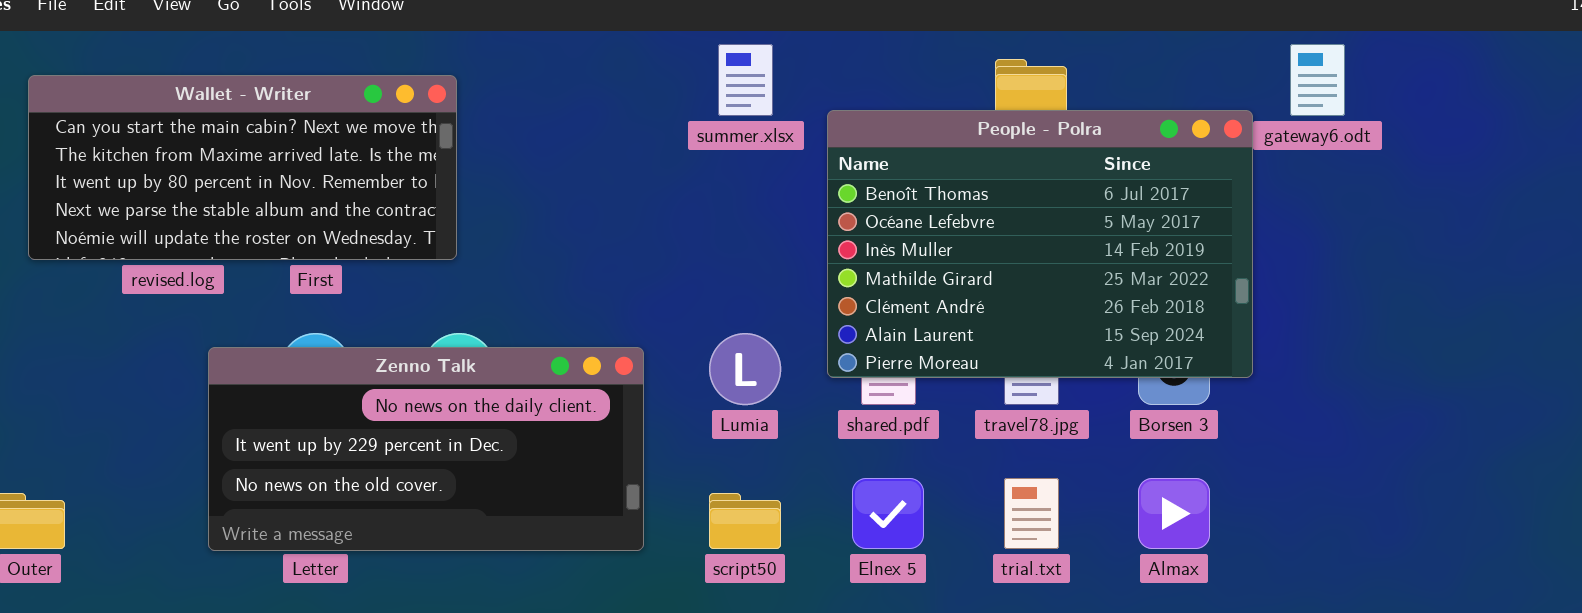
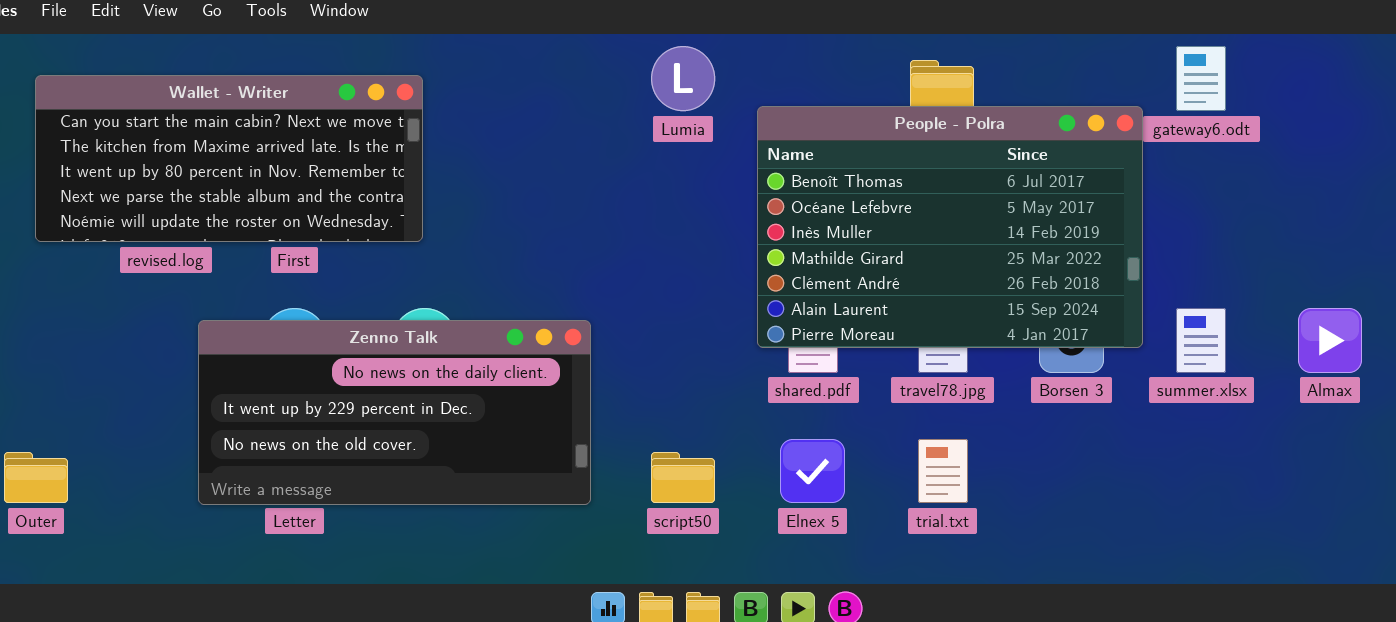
summer.xlsx: [718,44,773,116] -> [1176,308,1226,373], moved
Lumia: [709,333,781,405] -> [651,46,715,111], moved
Almax: [1138,478,1210,549] -> [1298,308,1362,373], moved

